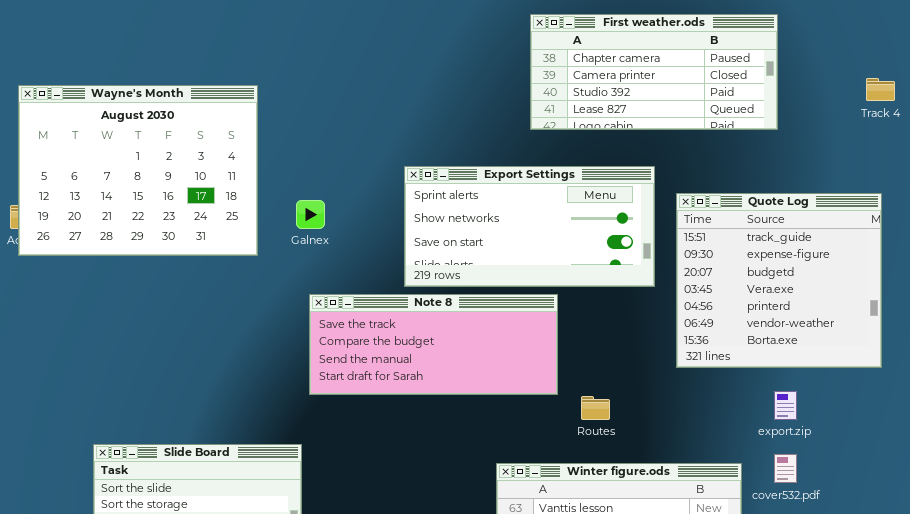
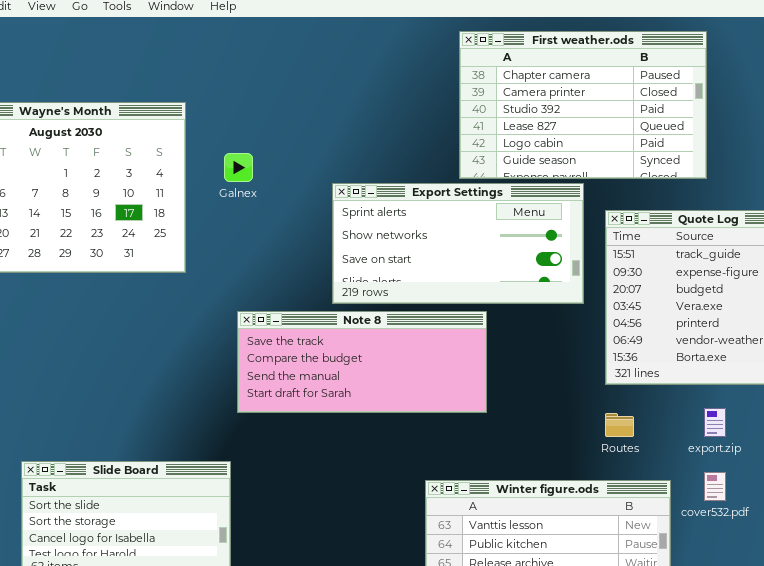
First weather.ods: [530,14,778,130] -> [459,31,707,179], resized
Galnex: [296,200,325,229] -> [224,153,253,182], moved
Routes: [581,396,610,420] -> [605,413,634,437], moved

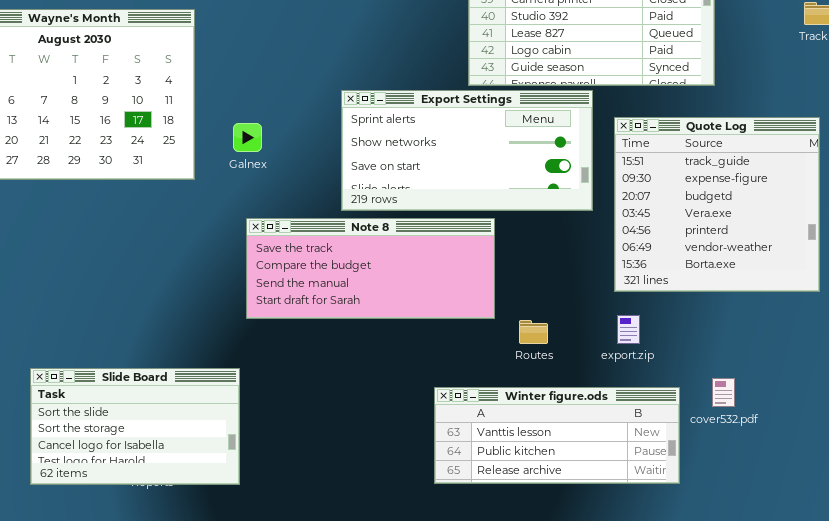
Galnex: [224,153,253,182] -> [233,123,262,152], moved
export.zip: [704,408,726,437] -> [617,315,640,344], moved
Routes: [605,413,634,437] -> [519,320,548,344], moved

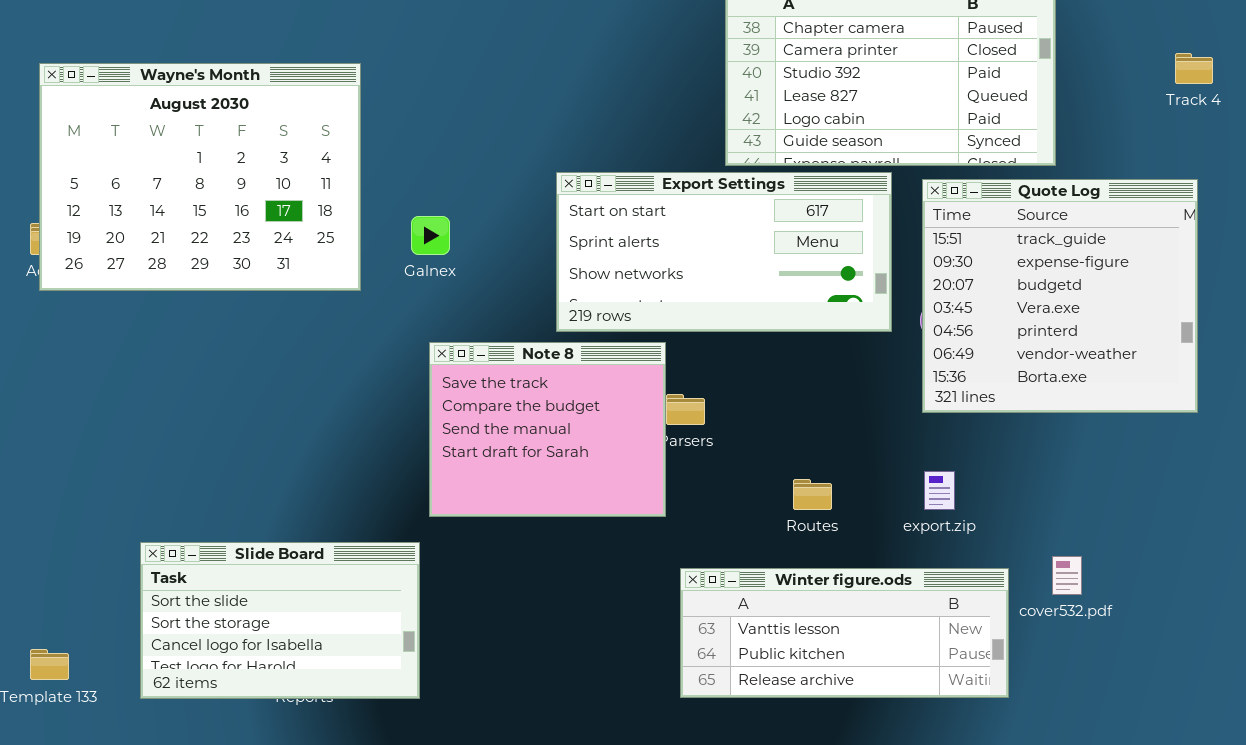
Export Settings: [341,90,593,211] -> [556,172,892,332], scrolled up 1 row
Quote Log: [614,117,820,292] -> [922,179,1198,413], moved
Note 8: [246,218,495,319] -> [429,342,666,517], resized

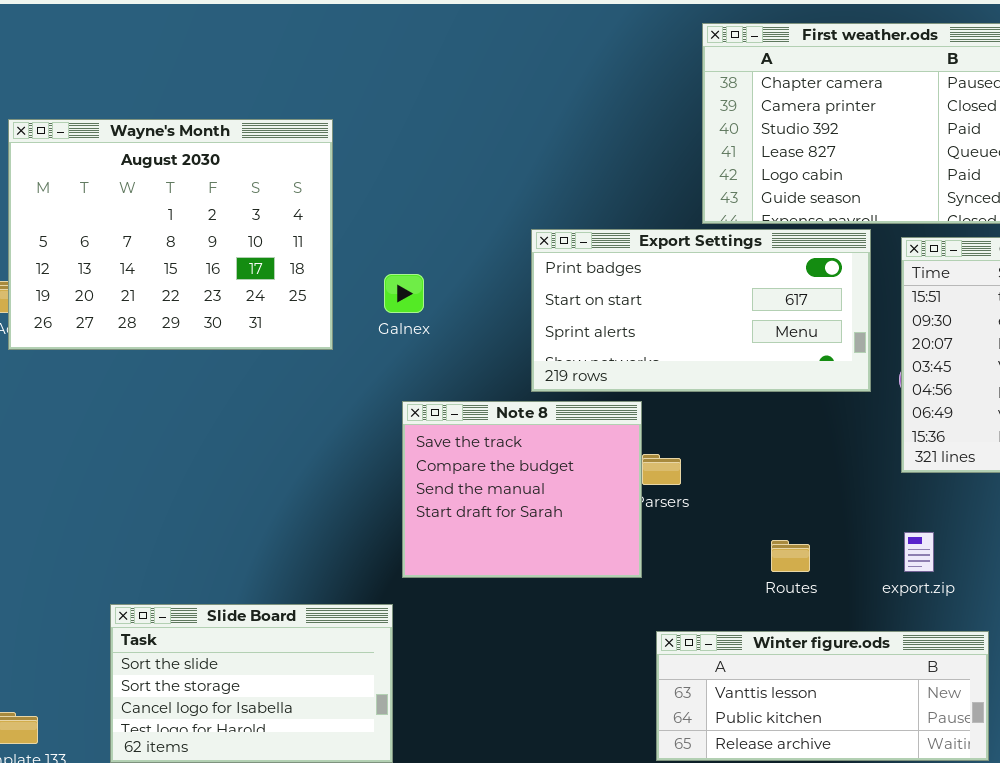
Export Settings: [556,172,892,332] -> [531,229,871,392], scrolled up 1 row

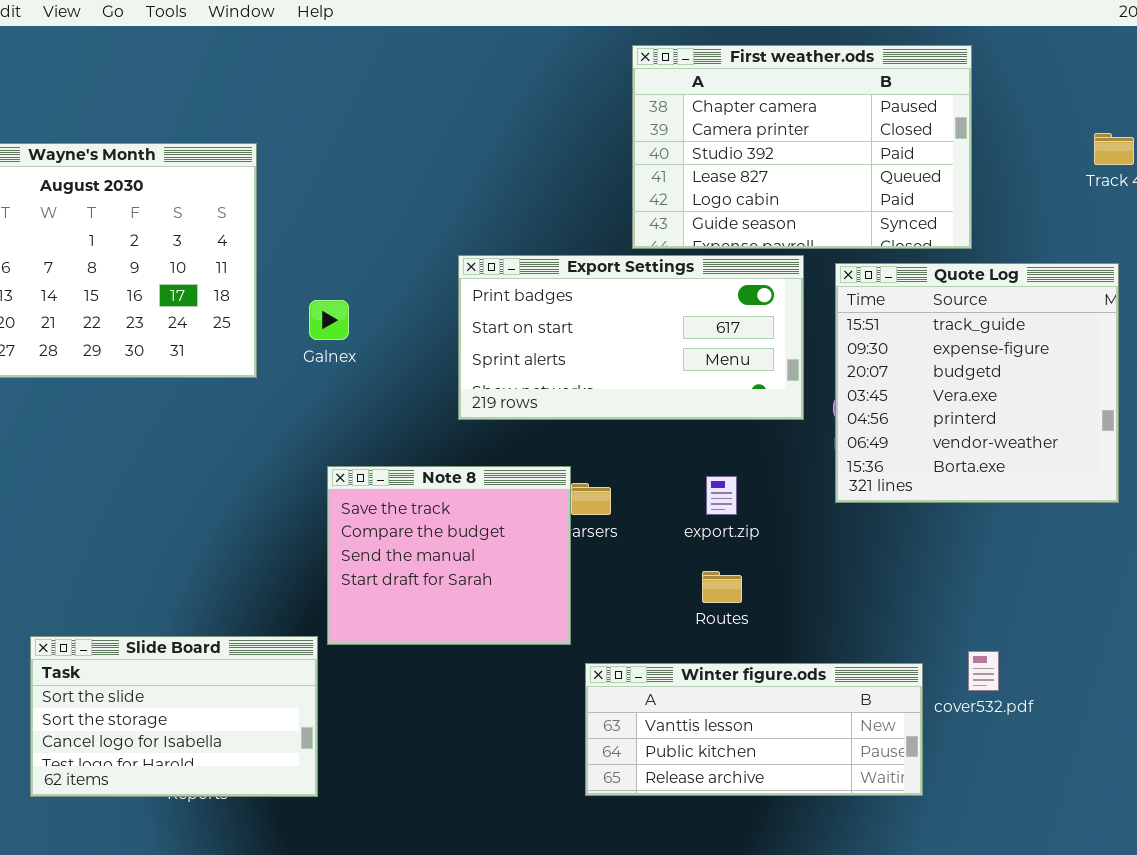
Note 8: [402,401,642,578] -> [327,466,571,645], moved
export.zip: [904,532,934,572] -> [706,476,737,515], moved

